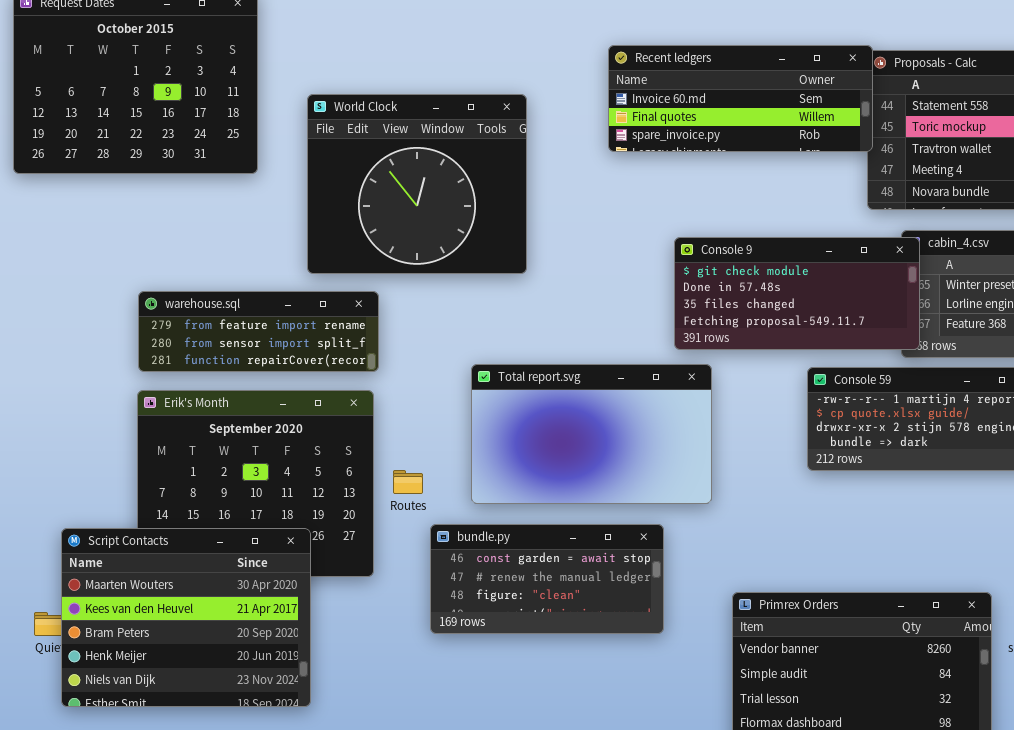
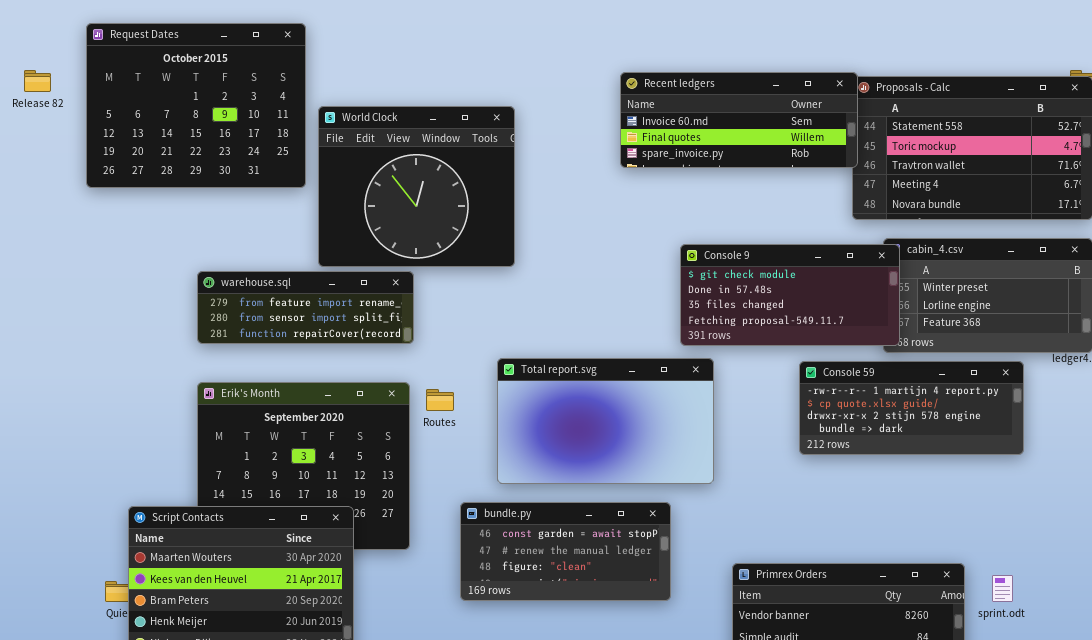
World Clock: [307,94,527,274] -> [318,106,515,267], moved
warehouse.sql: [138,291,379,372] -> [197,271,414,344], moved
Routes: [393,470,423,494] -> [426,389,454,411], moved

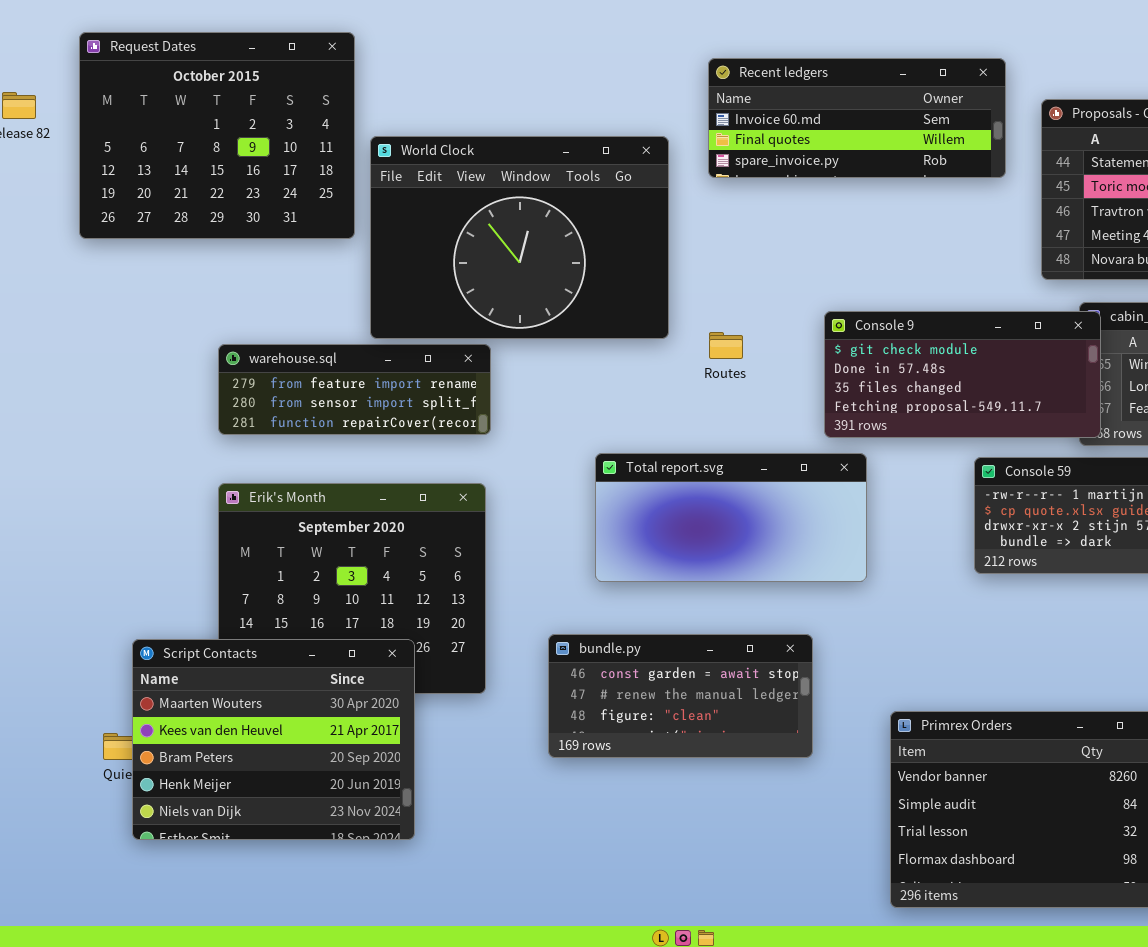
Recent ledgers: [620,72,858,168] -> [708,58,1006,178], moved
World Clock: [318,106,515,267] -> [370,136,669,339], resized
Total report.svg: [497,358,714,484] -> [595,453,867,582], resized
Routes: [426,389,454,411] -> [709,332,743,359], moved

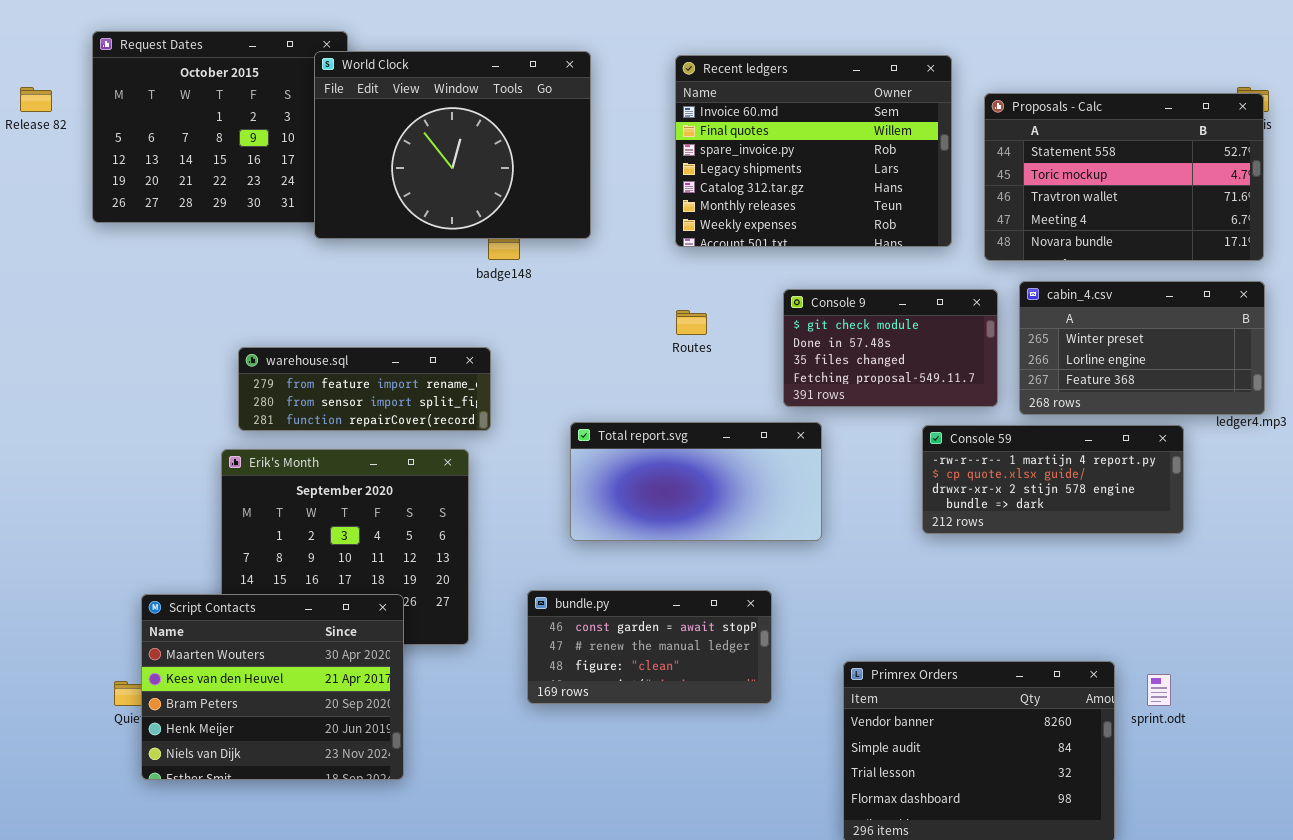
Recent ledgers: [708,58,1006,178] -> [675,55,952,247], resized
World Clock: [370,136,669,339] -> [314,51,591,239], moved
Console 9: [824,311,1101,438] -> [783,289,998,407], resized
warehouse.sql: [218,344,491,435] -> [238,347,491,431], moved

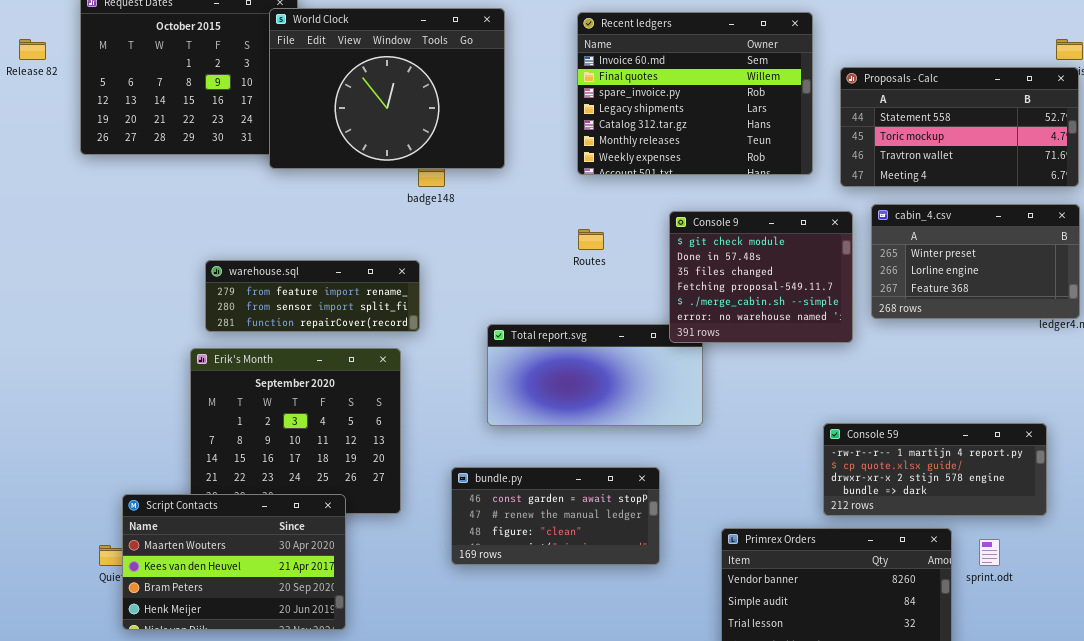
Proposals - Calc: [984,93,1264,261] -> [840,67,1079,187], resized
Console 9: [783,289,998,407] -> [669,211,853,343], resized
Console 59: [922,425,1184,534] -> [823,423,1047,516], moved
Script Contacts: [141,594,404,780] -> [122,494,346,630], resized

